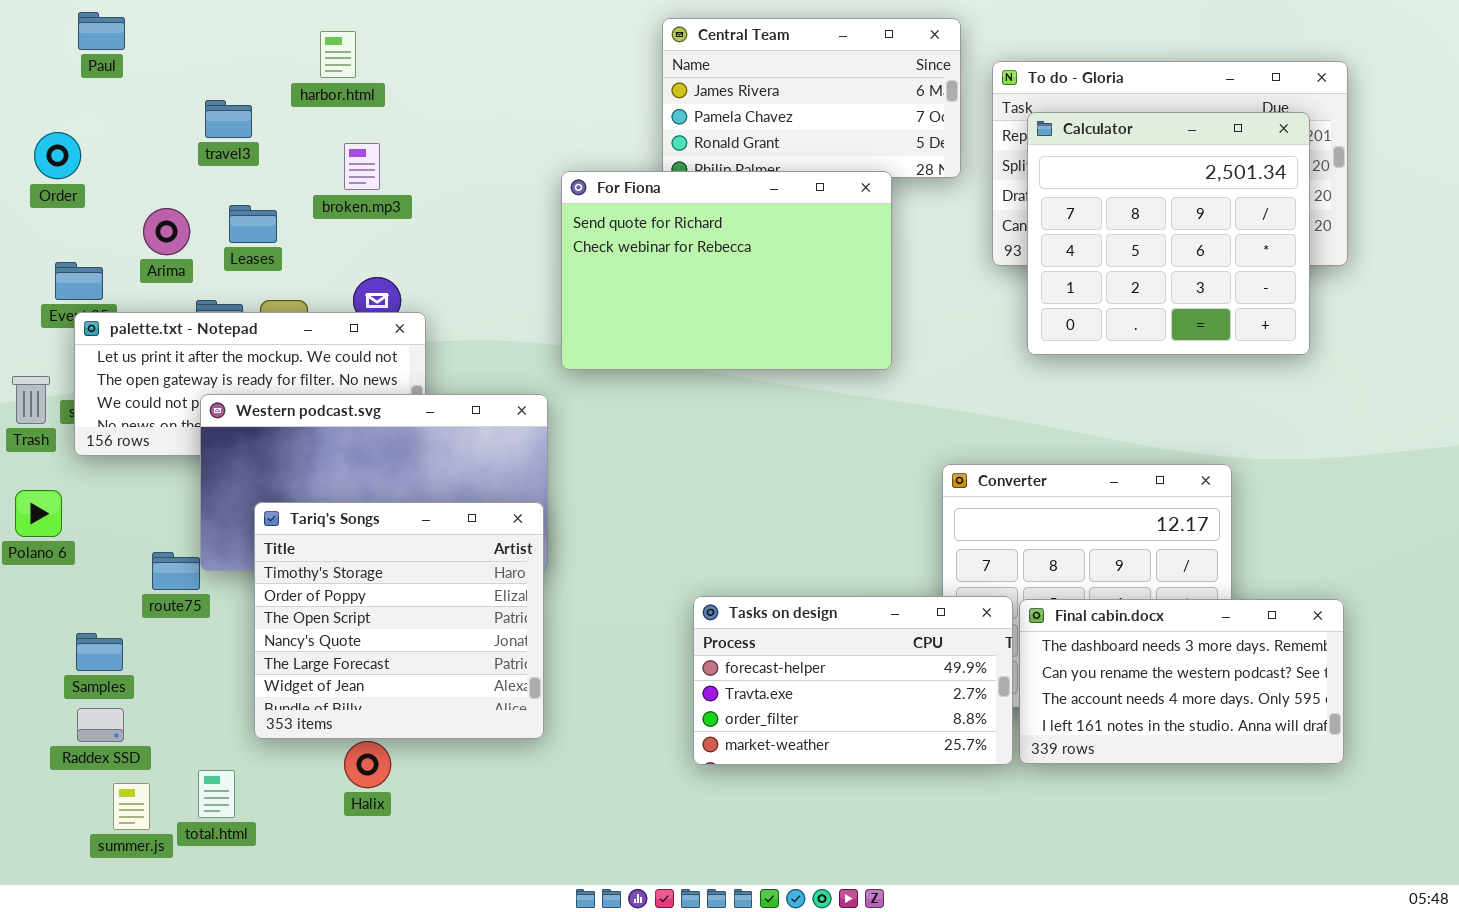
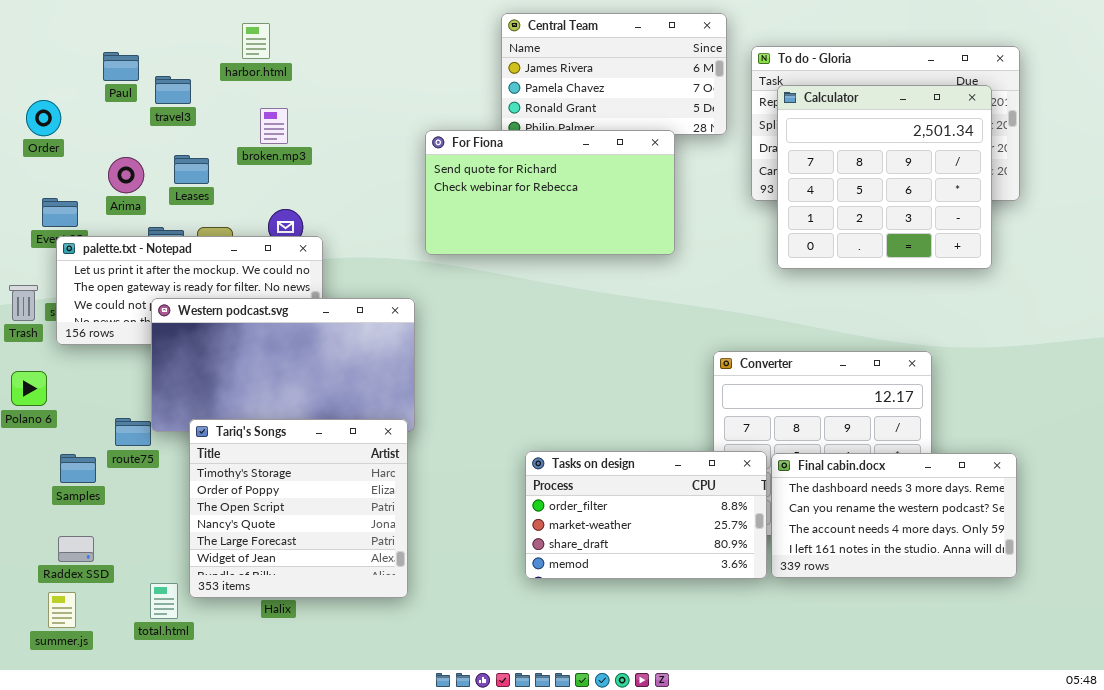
Paul: [78,12,125,50] -> [103,52,139,81], moved
For Fiona: [561,171,892,370] -> [425,130,675,255], resized
Tariq's Songs: [254,502,544,739] -> [189,419,408,598], moved
Tasks on design: [693,596,1013,765] -> [525,451,767,579], scrolled down 2 rows
Samples: [76,633,123,671] -> [60,454,96,483], moved
summer.js: [113,783,150,830] -> [48,592,76,628], moved

